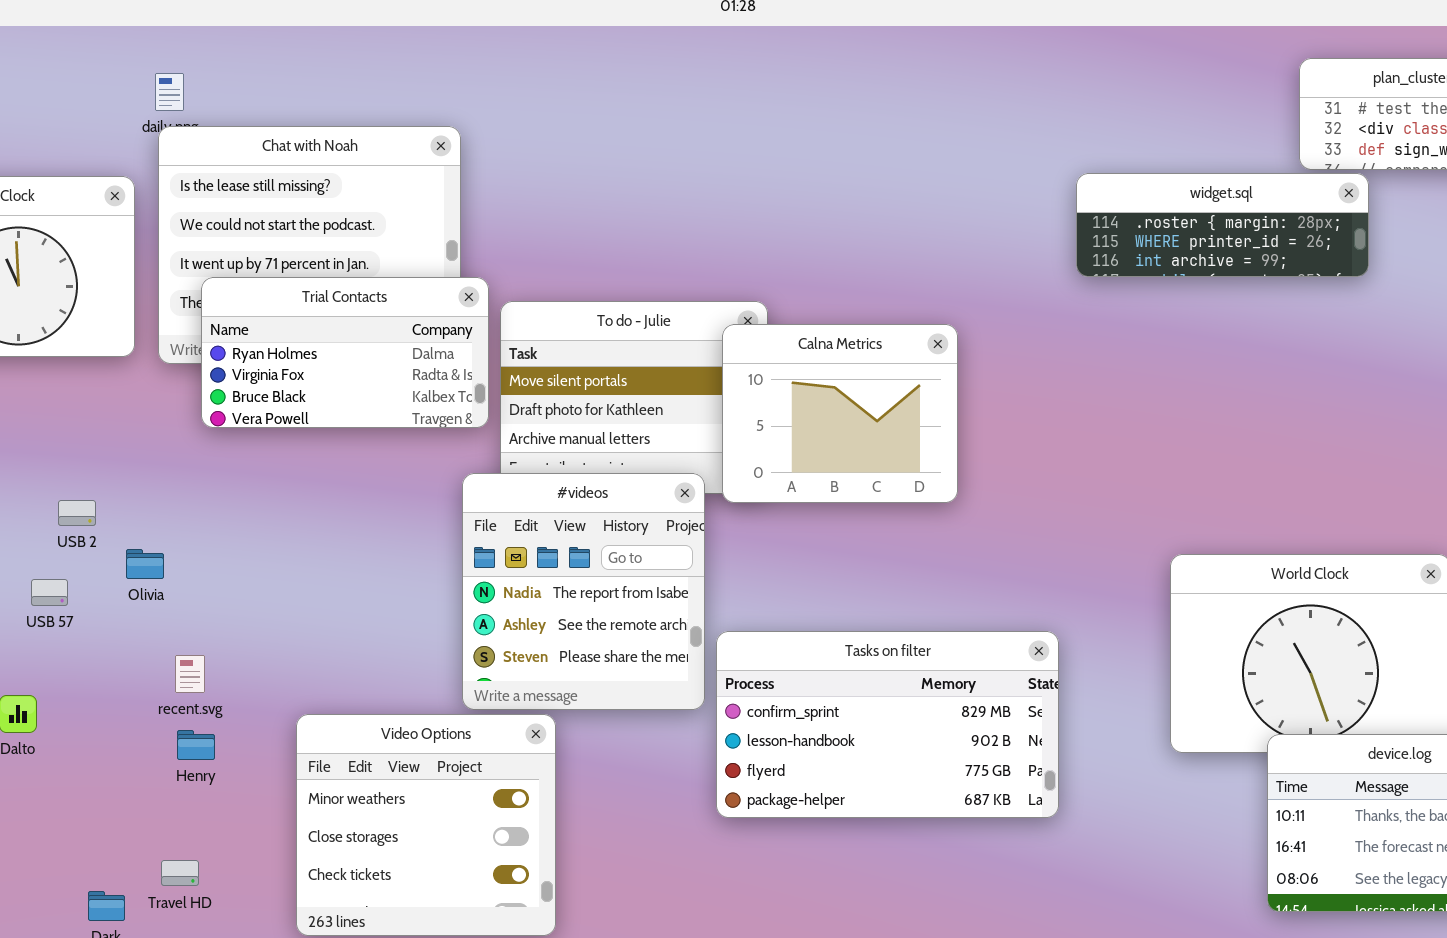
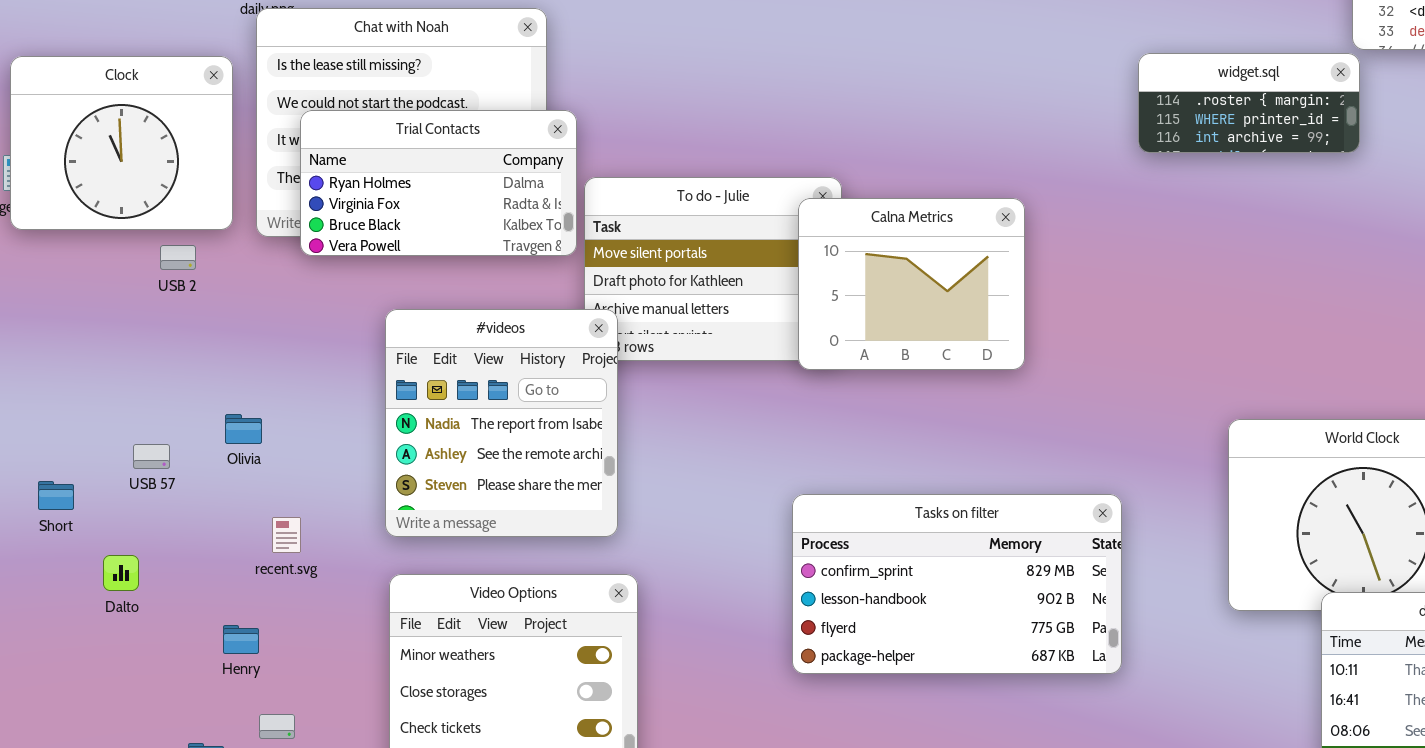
widget.sql: [1076,173,1369,277] -> [1138,53,1360,153], resized
Trial Contacts: [201,277,489,428] -> [300,110,577,256], moved
#videos: [462,473,705,710] -> [385,309,618,537], moved
USB 2: [58,500,96,526] -> [160,245,196,270], moved
Henry: [177,730,215,760] -> [223,625,259,654], moved

